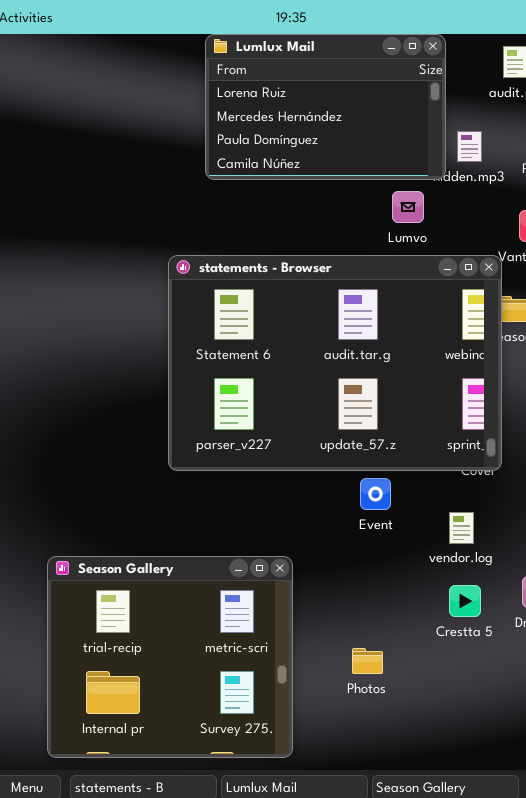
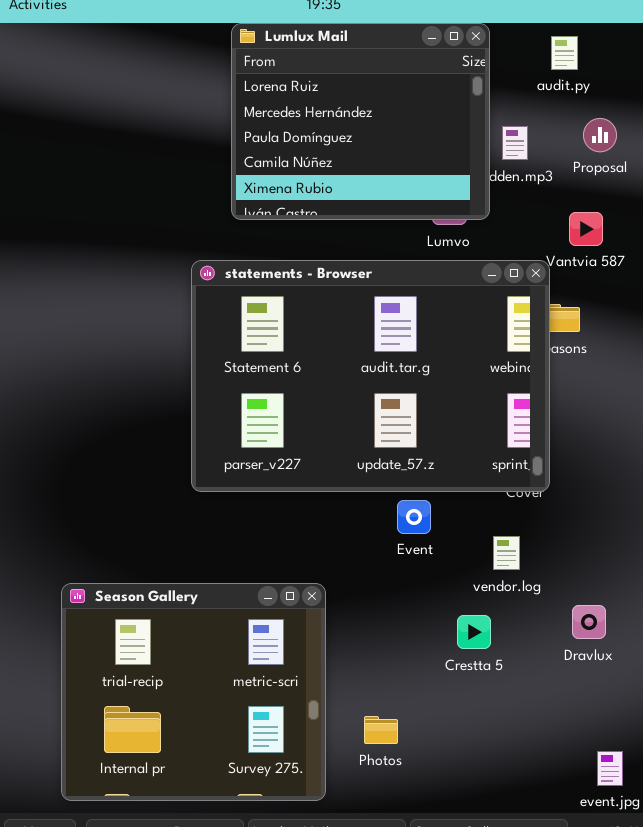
Lumlux Mail: [205,34,446,180] -> [231,23,490,220], resized
Crestta 5: [449,585,481,617] -> [457,615,491,649], moved
Photos: [352,648,383,674] -> [364,716,398,744], moved

